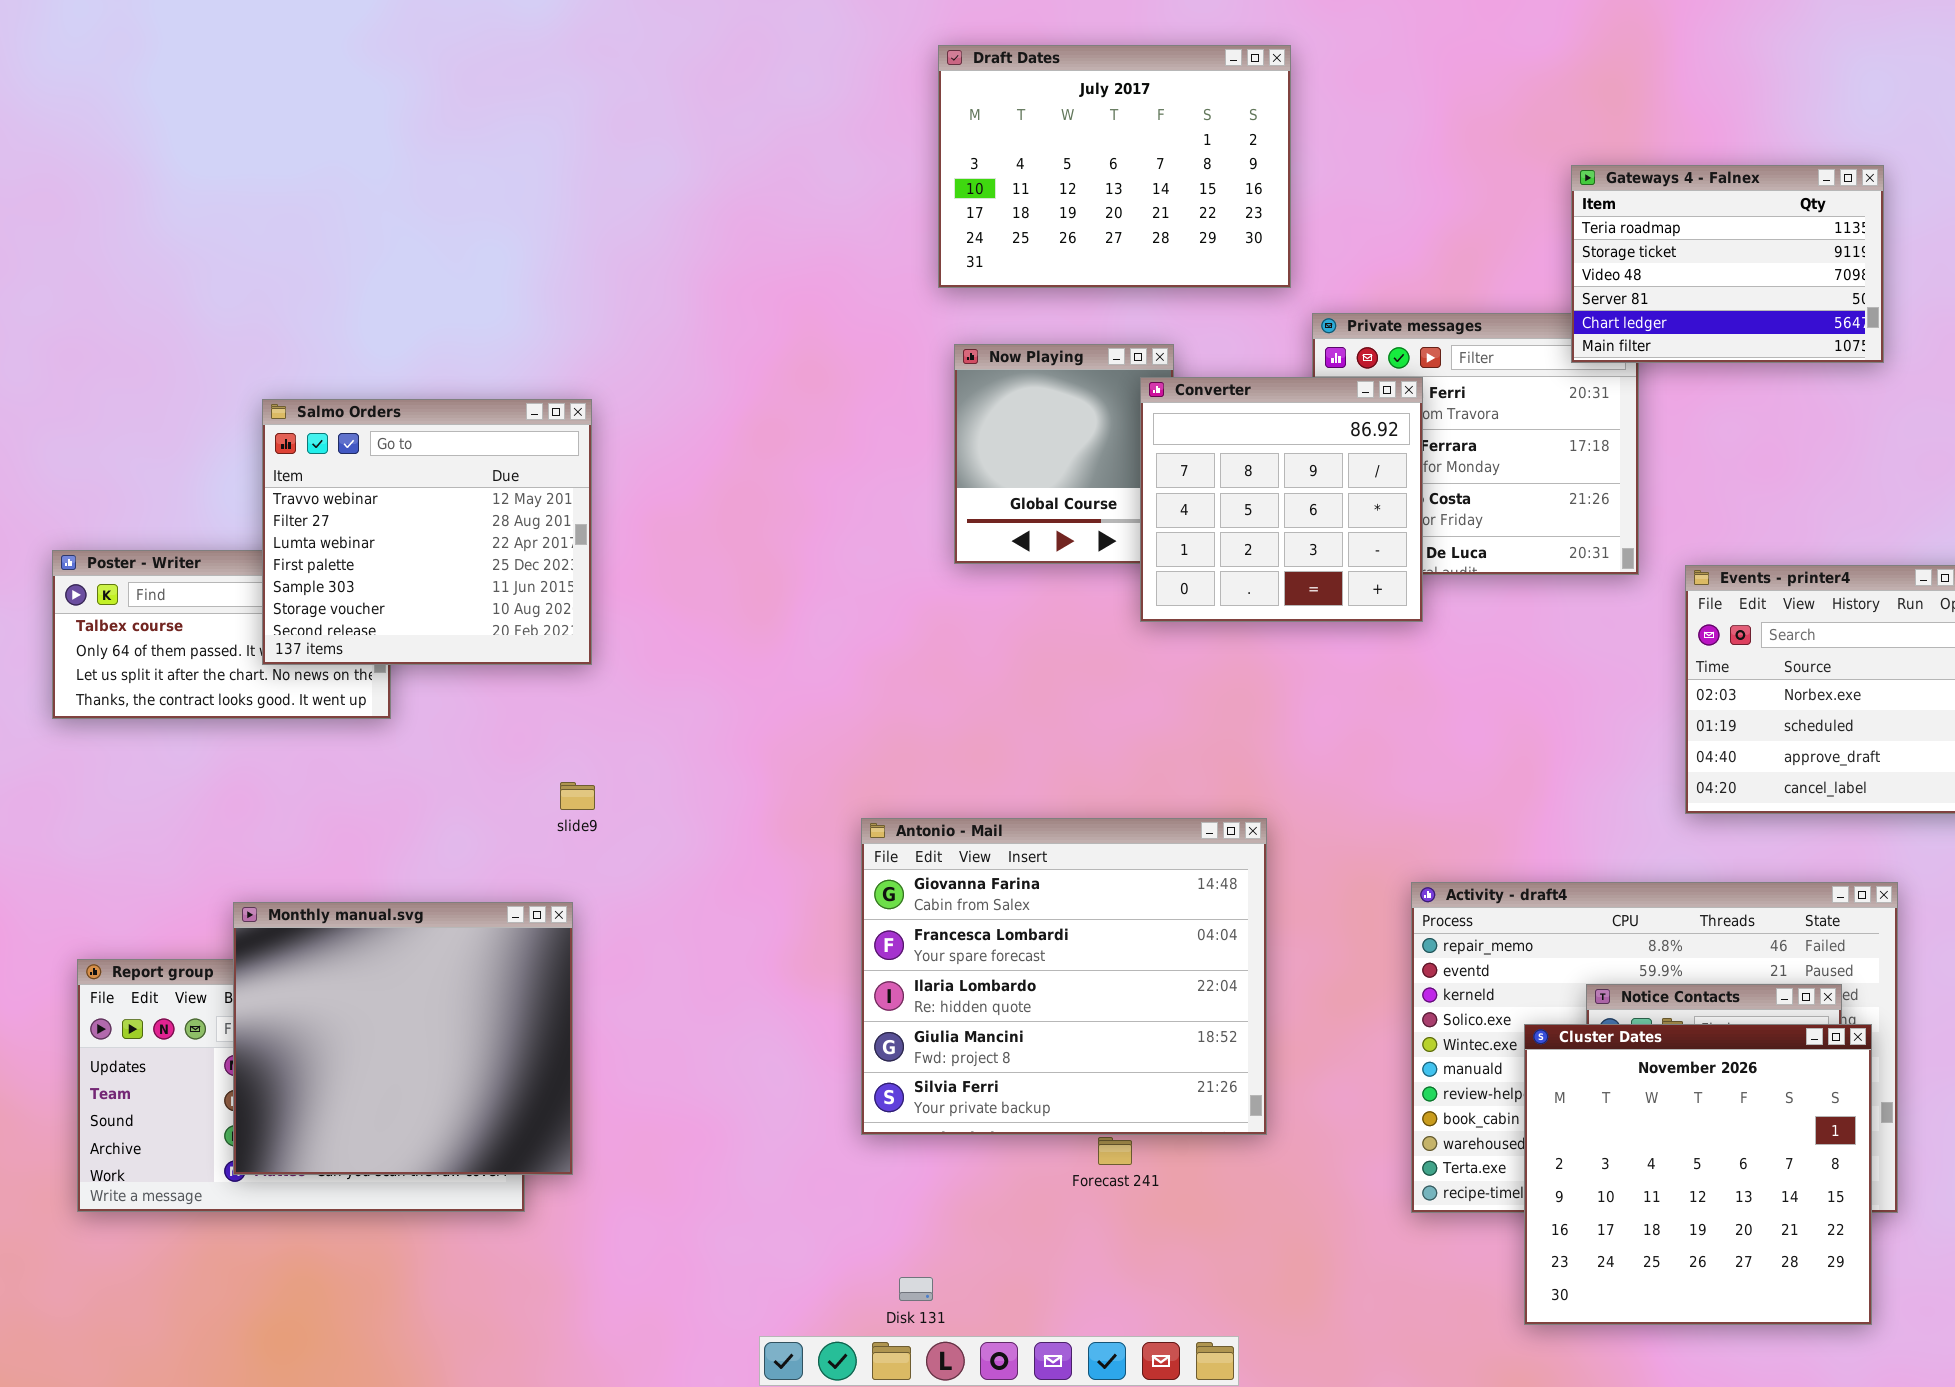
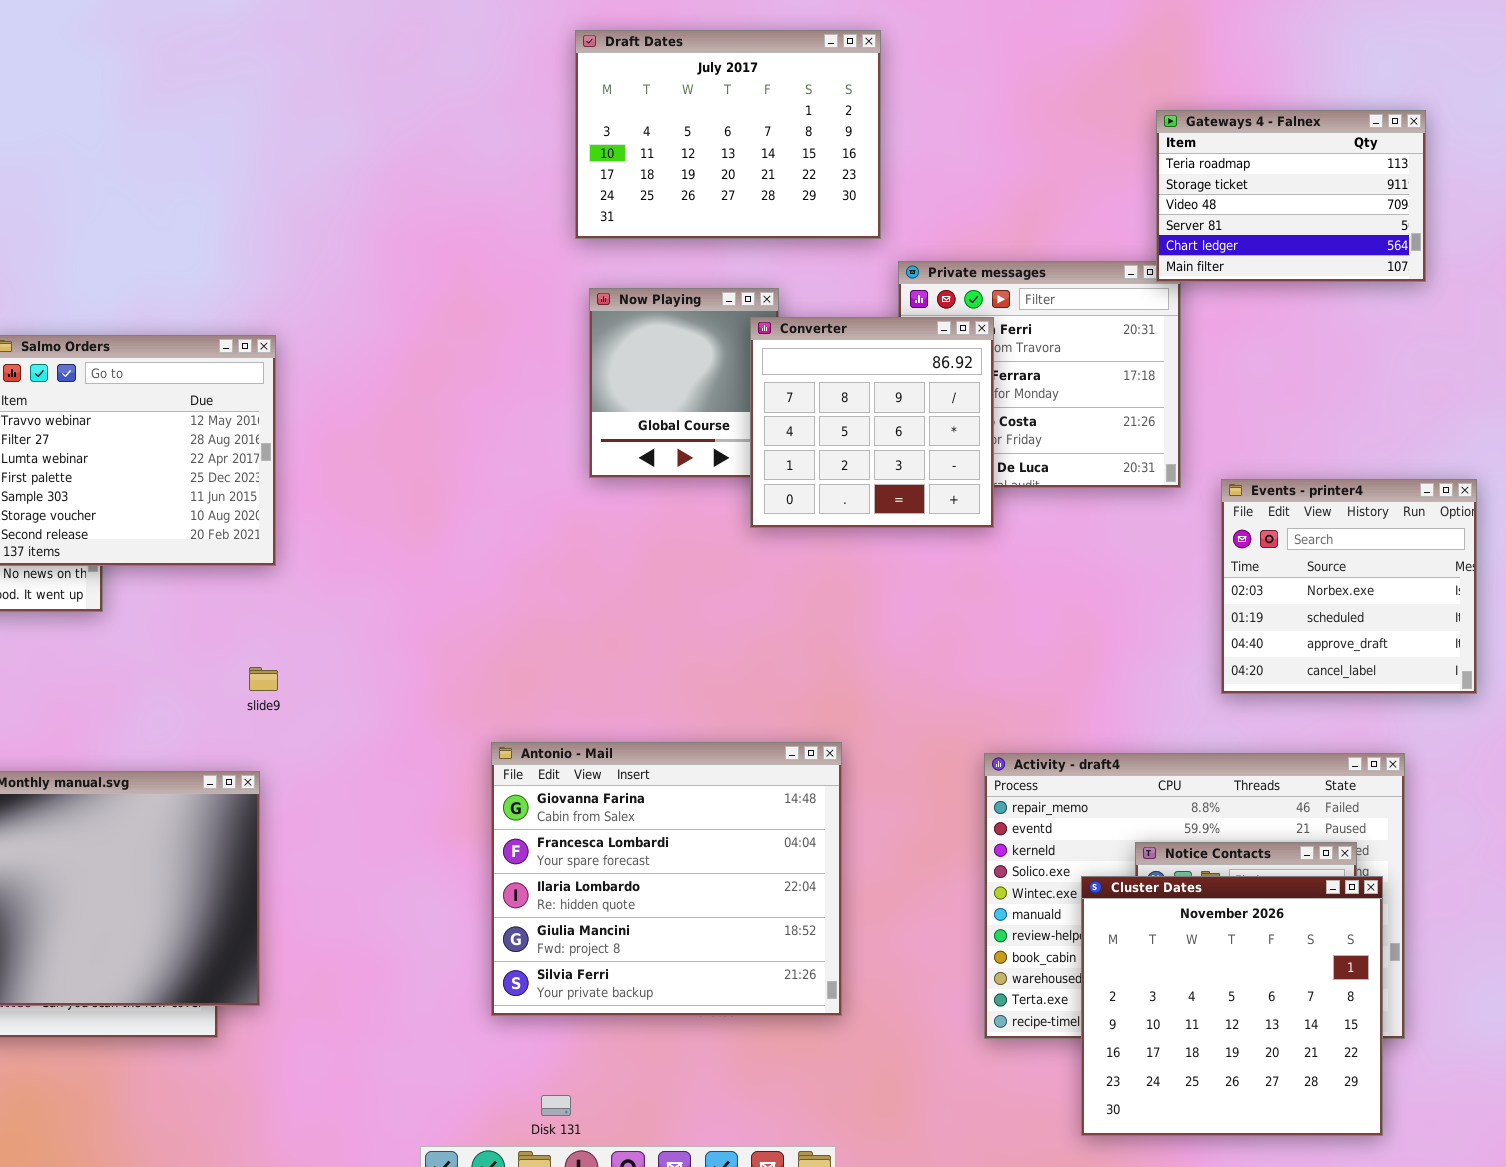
Gateways 4 - Falnex: [1571,165,1884,363] -> [1156,110,1426,282], moved
Antonio - Mail: [861,818,1267,1135] -> [491,742,842,1016], moved

